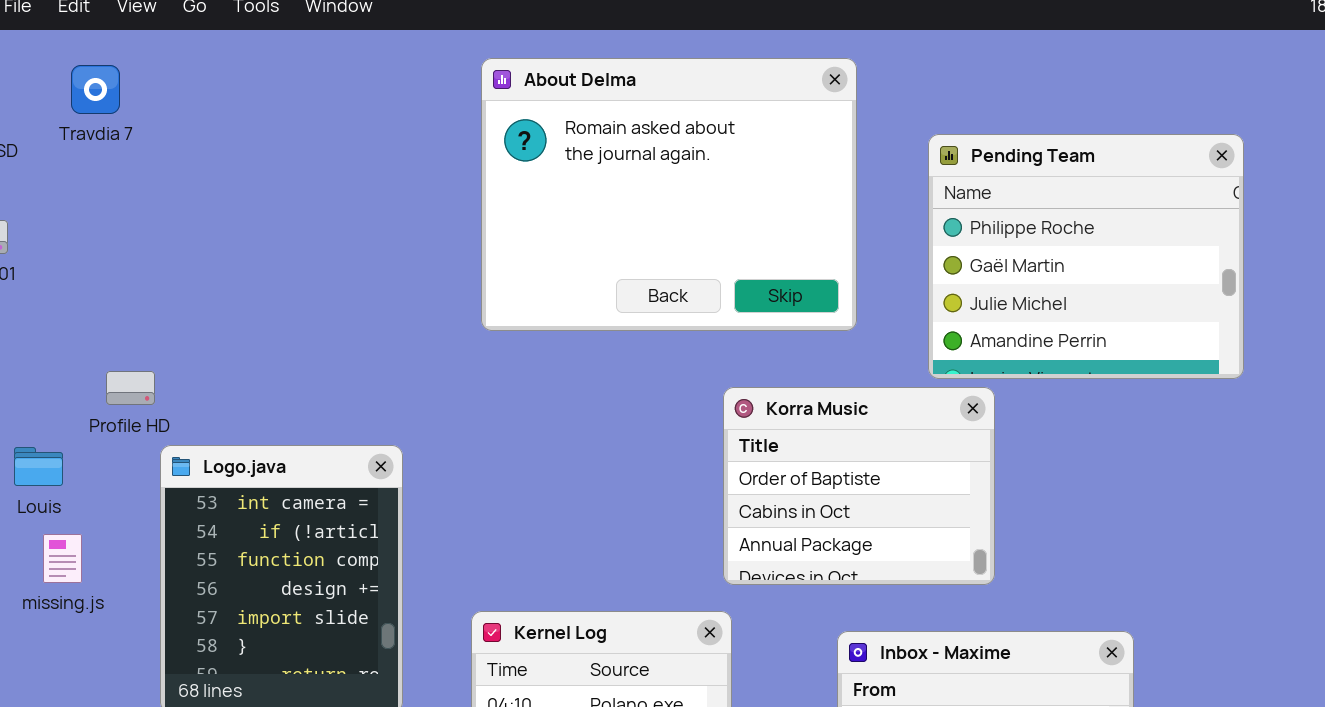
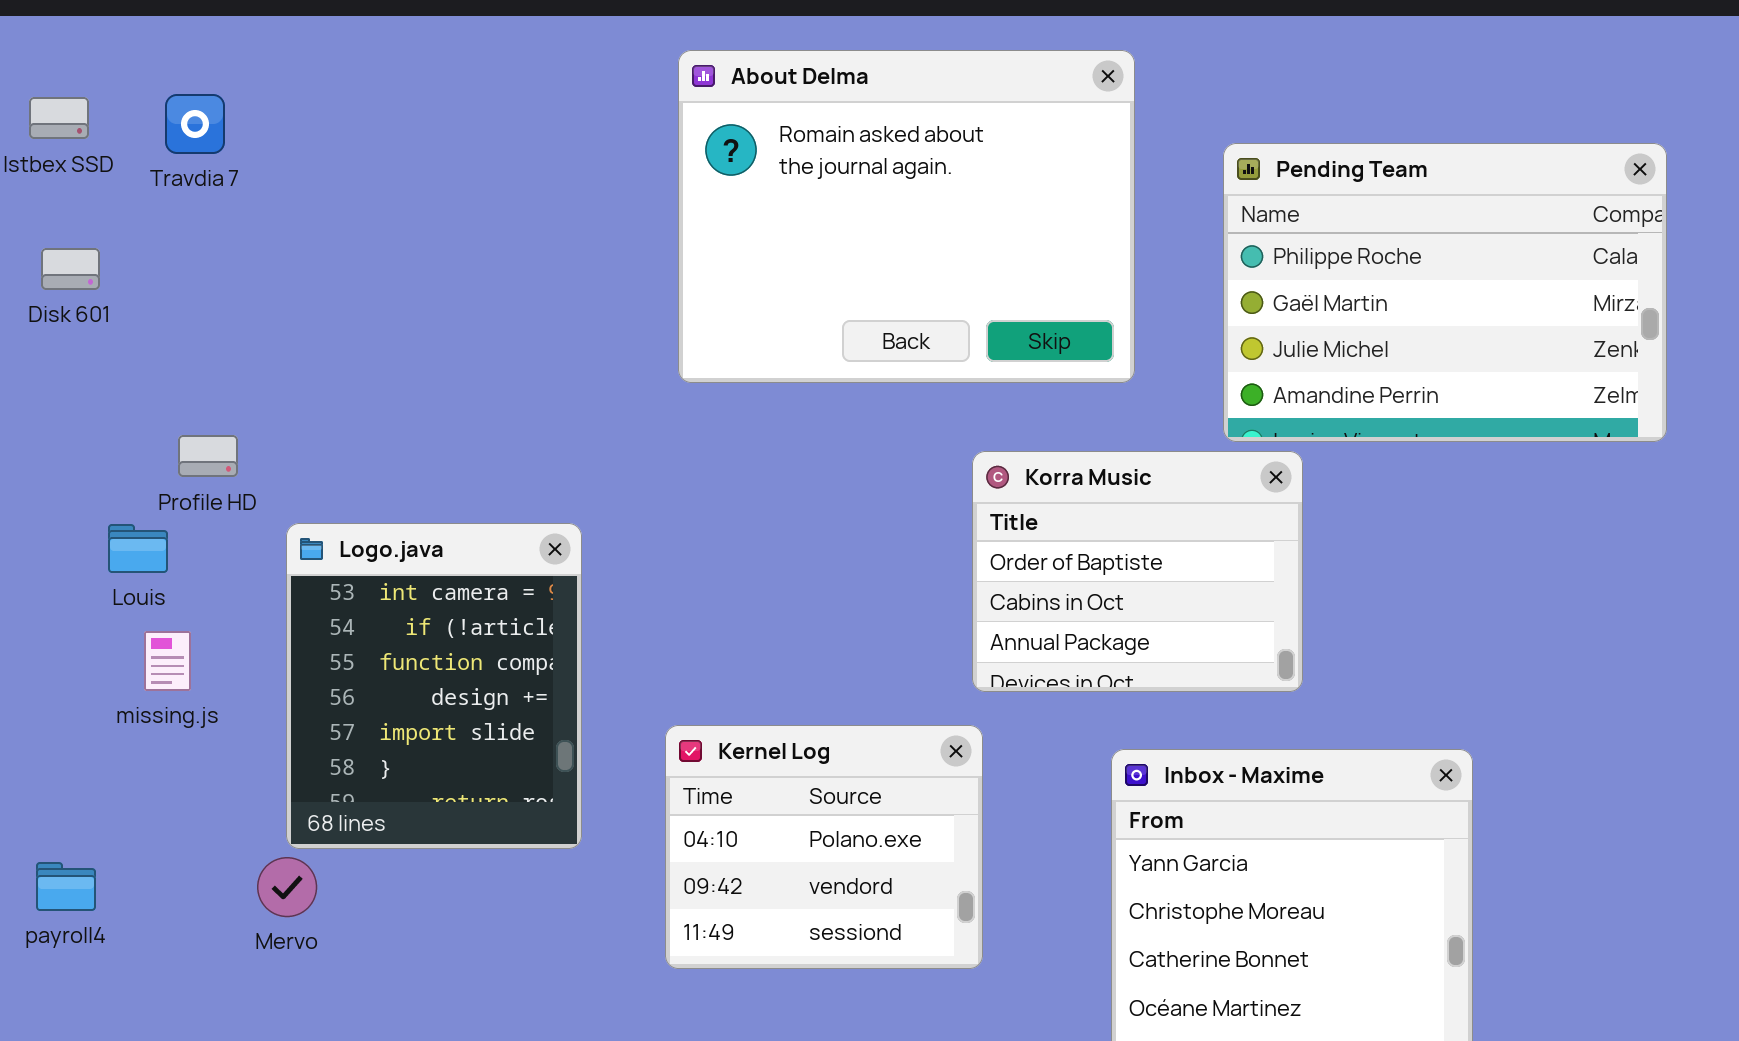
Travdia 7: [71,65,120,114] -> [165,94,225,154], moved
Pending Team: [928,134,1244,379] -> [1223,143,1667,442], resized
Profile HD: [106,371,155,405] -> [178,435,238,477], moved

